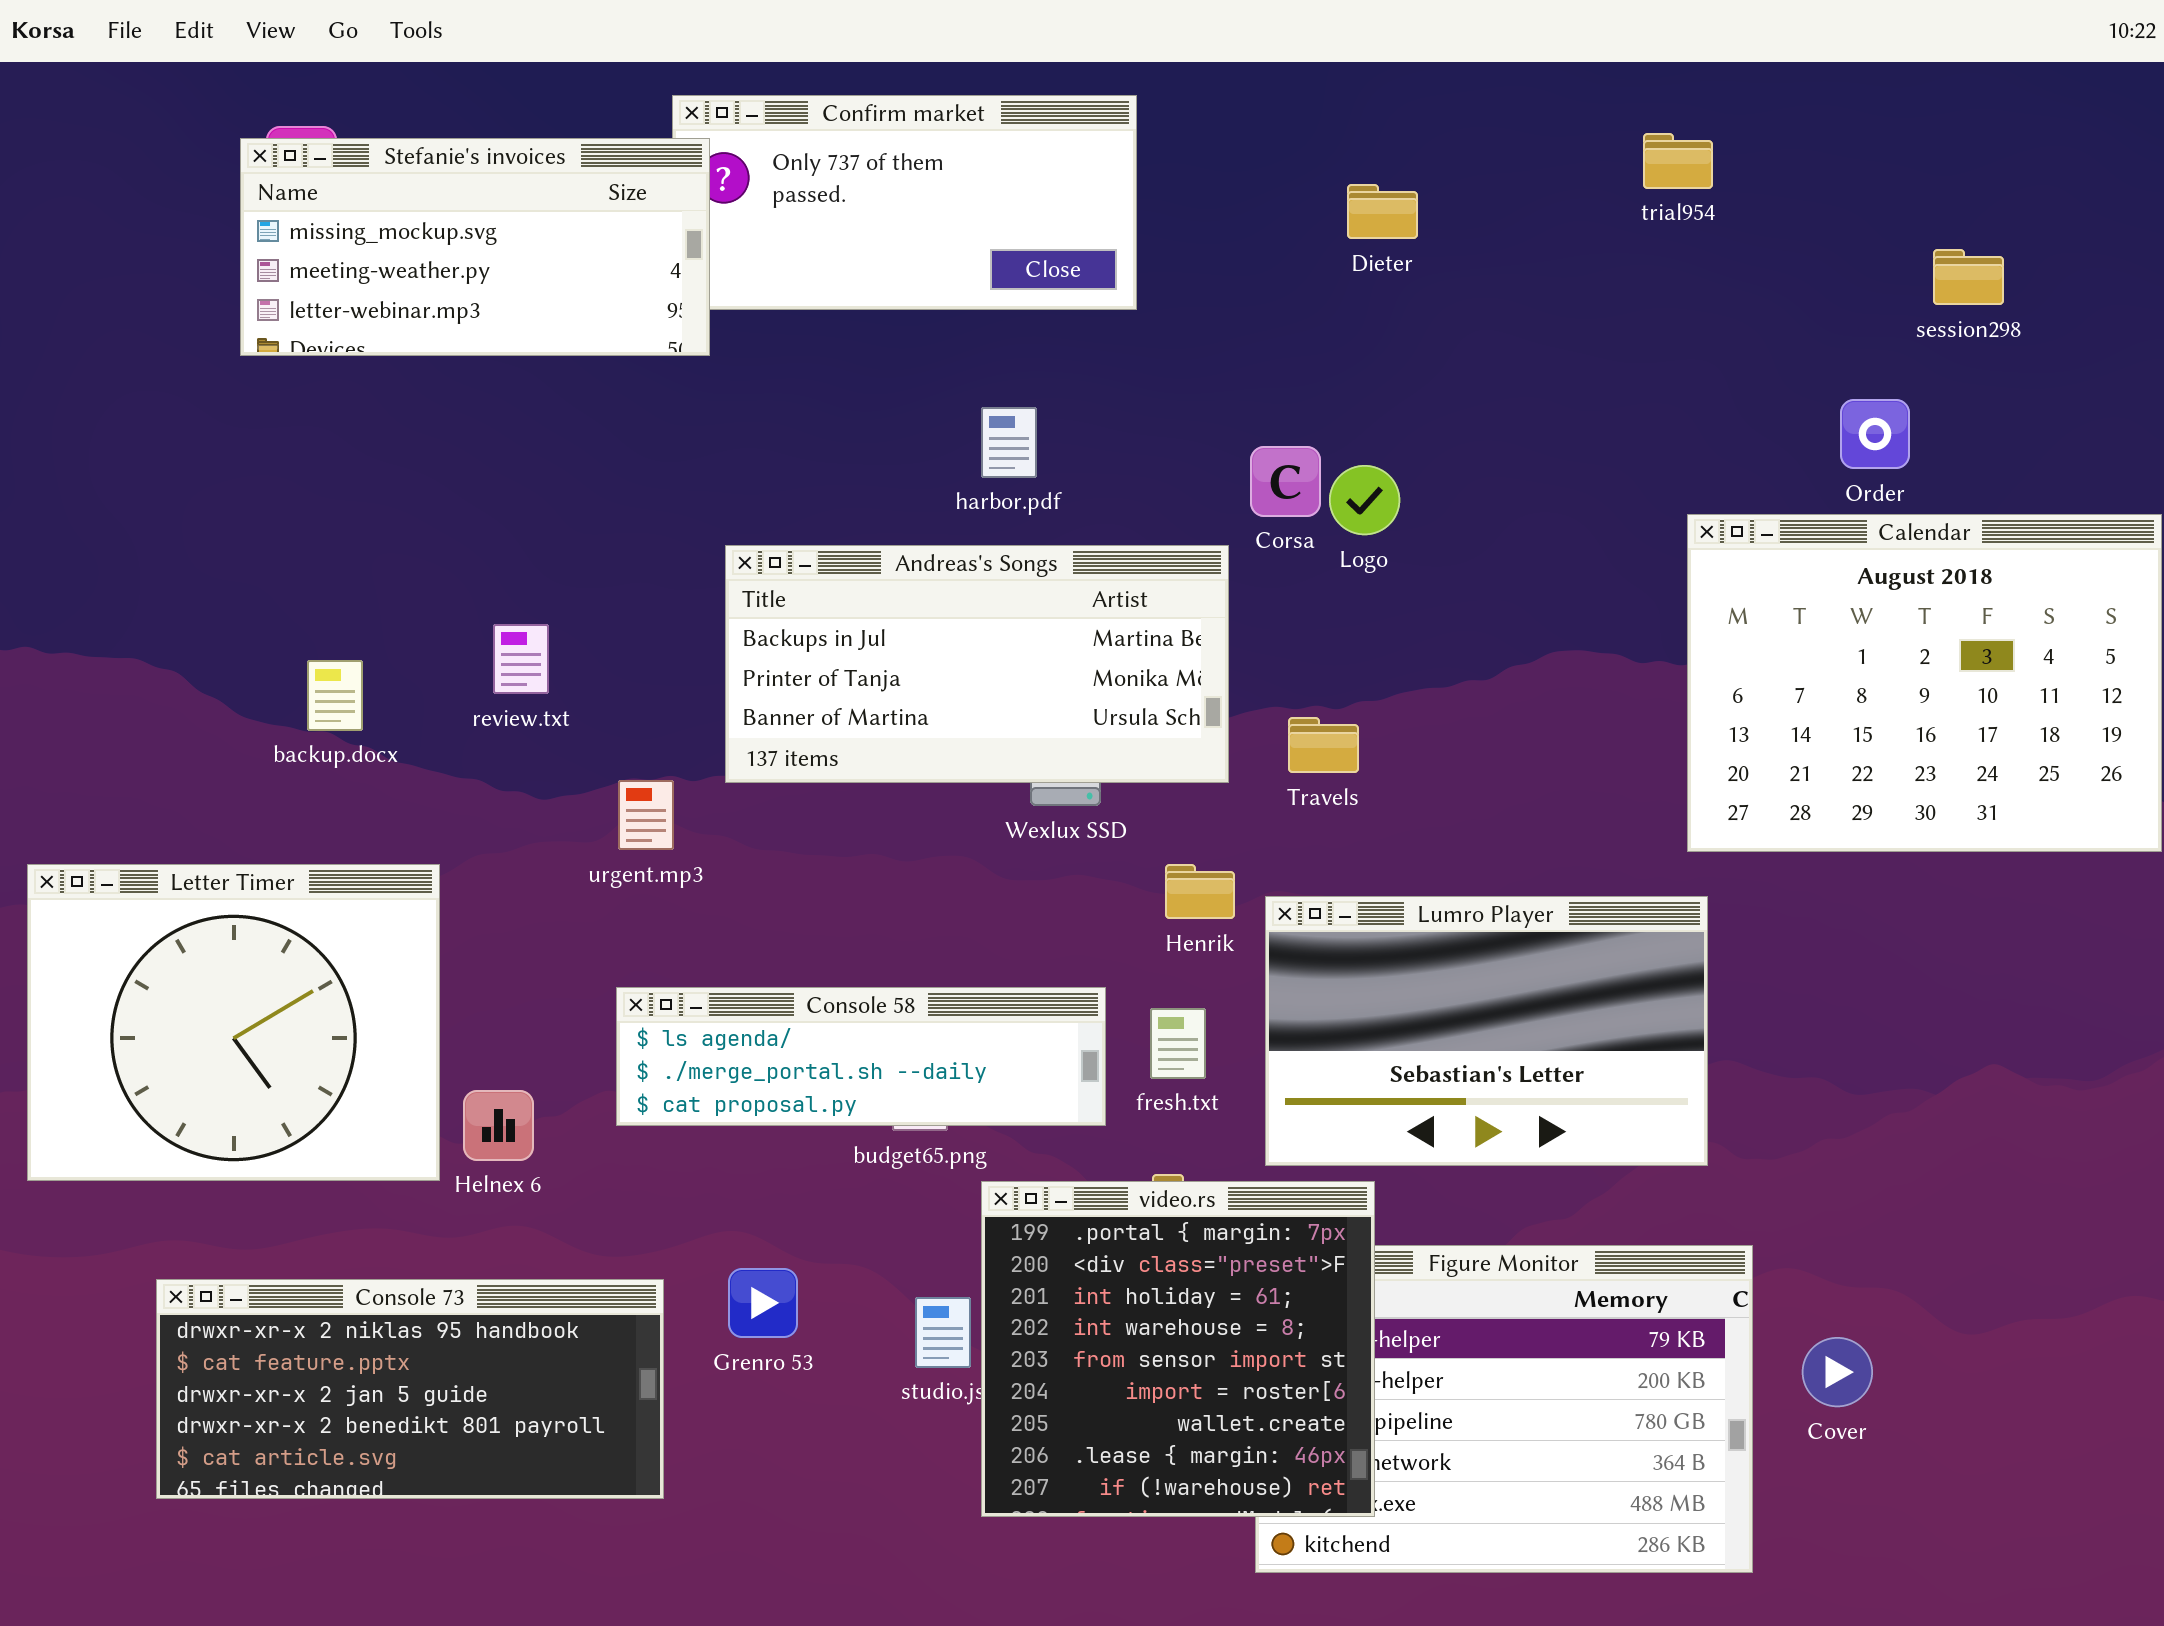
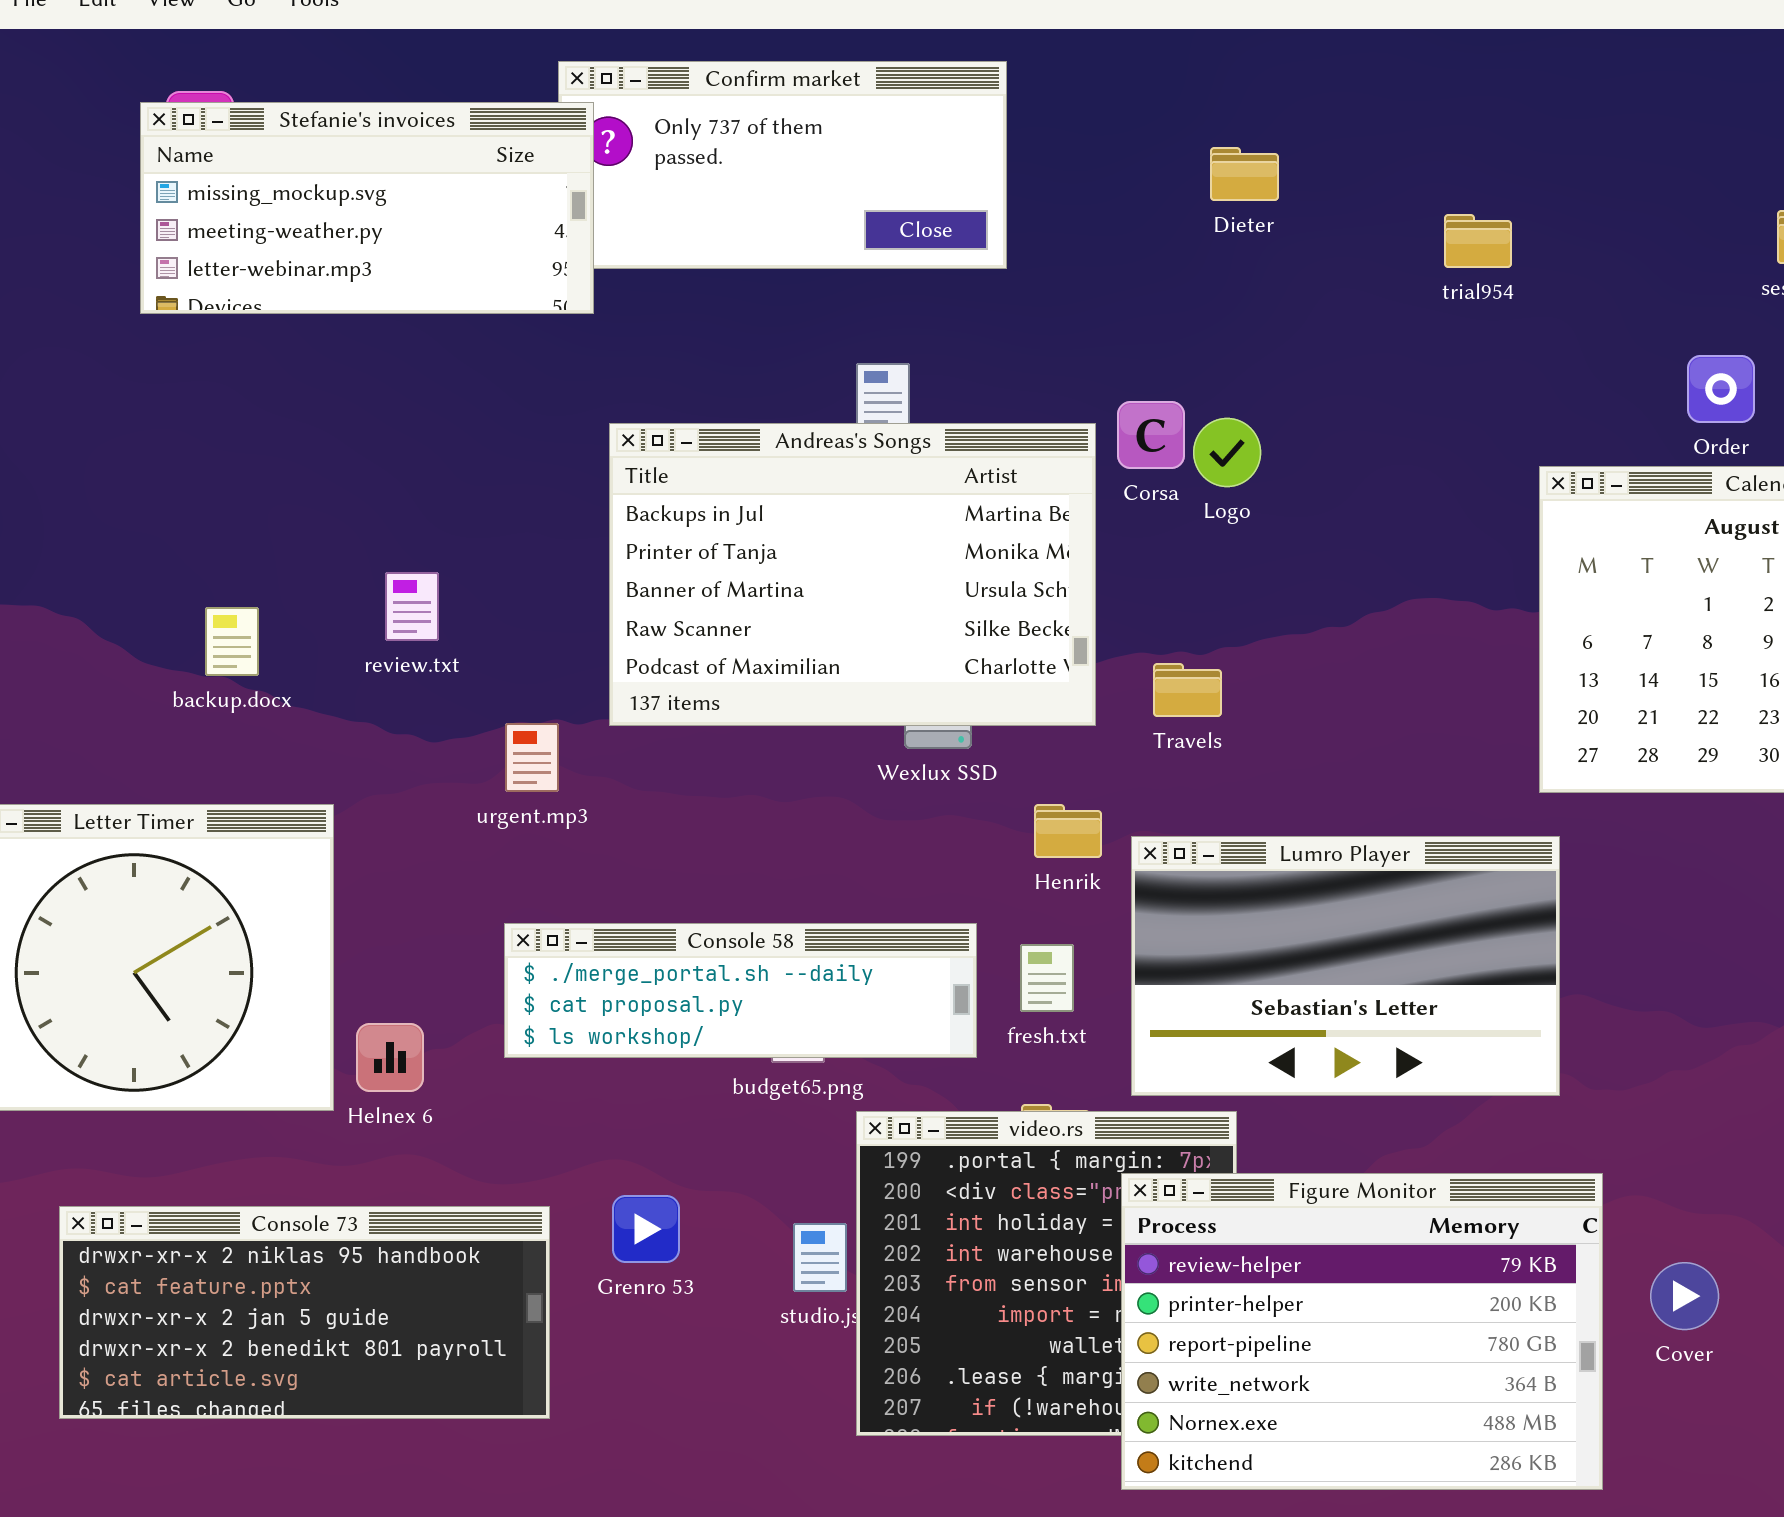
trial954: [1643,133,1713,189] -> [1444,214,1512,268], moved
Andreas's Songs: [725,545,1229,783] -> [609,423,1096,726], resized
Console 58: [616,987,1106,1126] -> [504,923,977,1058], scrolled down 1 row
Figure Monitor: [1255,1245,1753,1573] -> [1121,1173,1603,1490], raised

